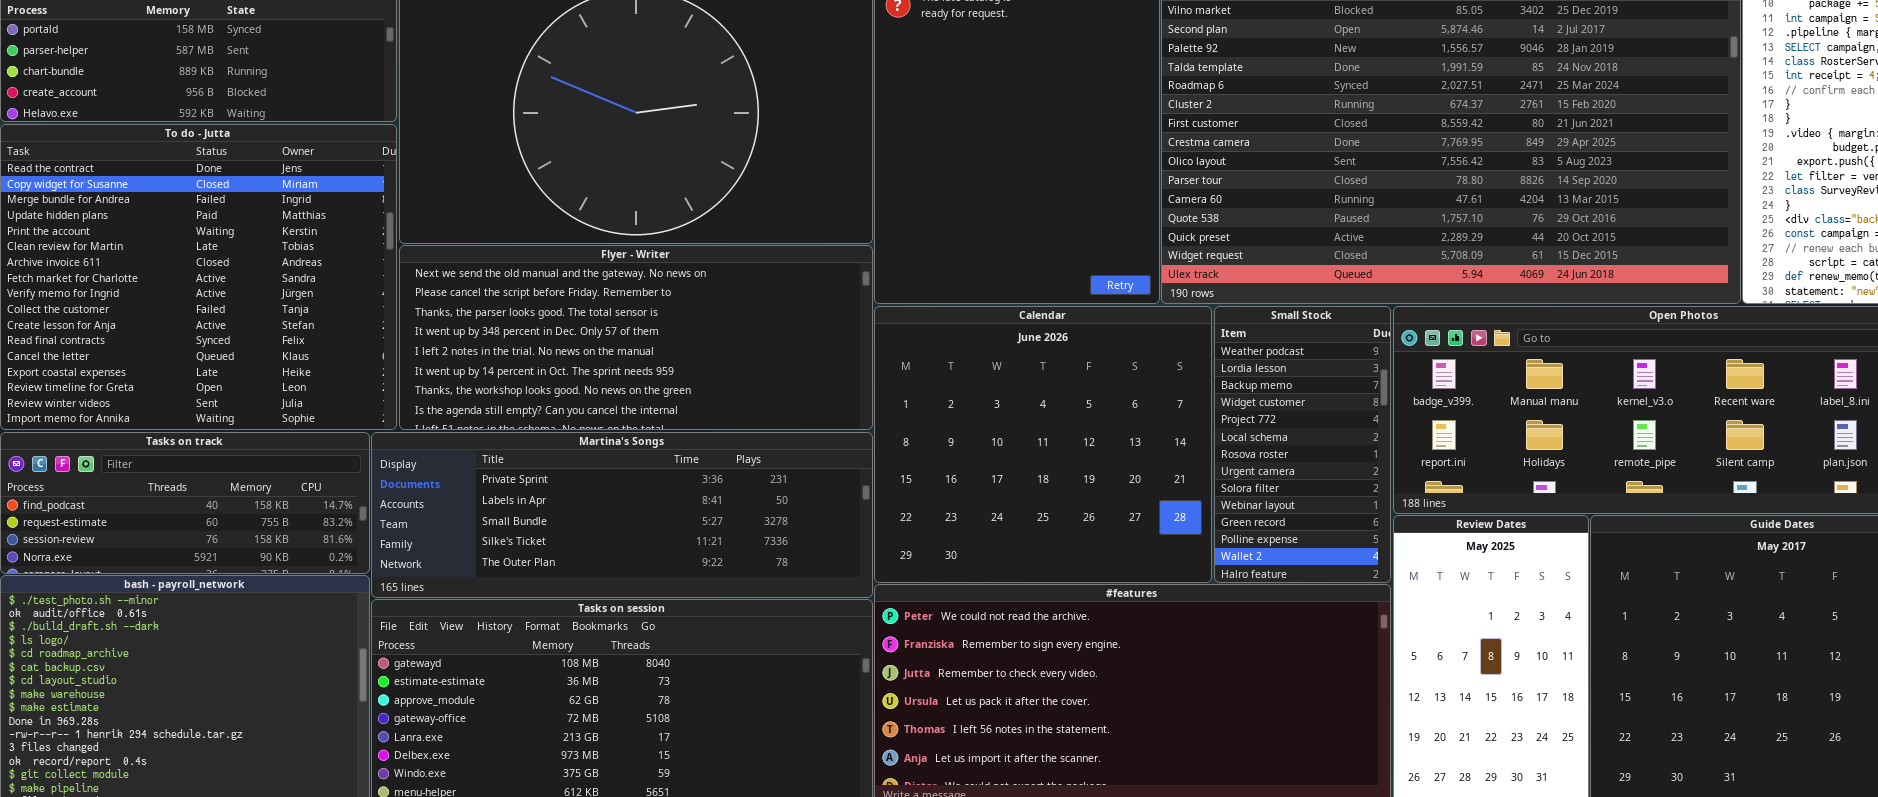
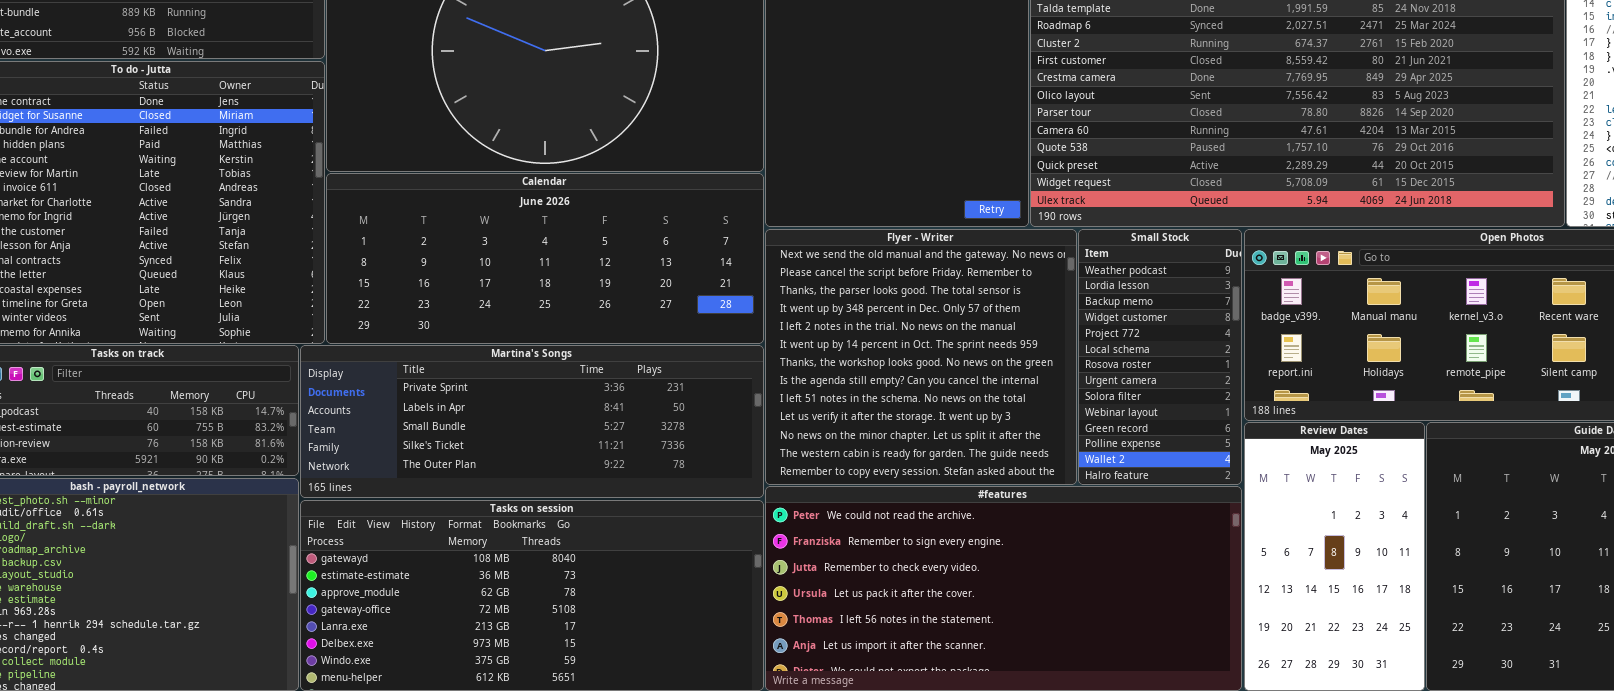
Flyer - Writer: [399,245,873,430] -> [765,229,1077,485], moved, resized
Calendar: [874,306,1212,583] -> [326,173,764,344], moved, resized

